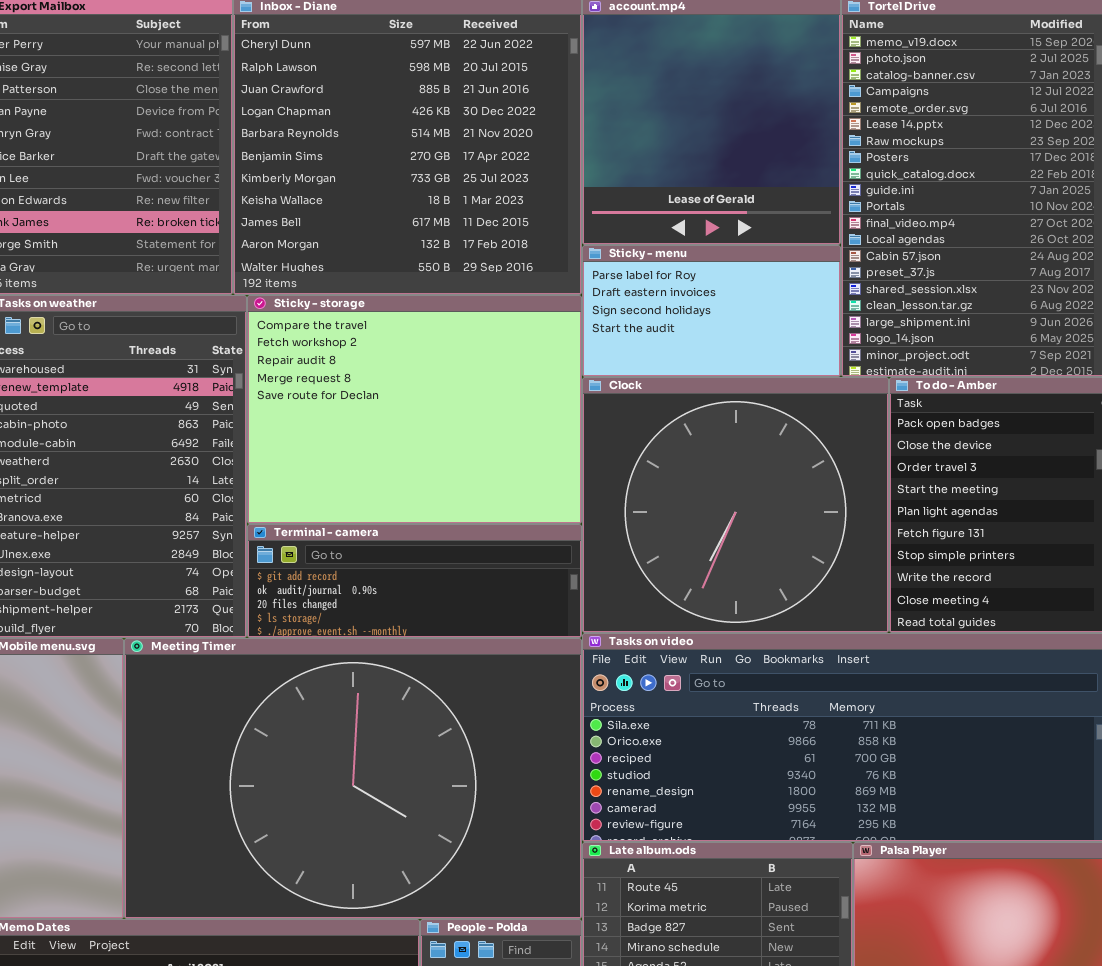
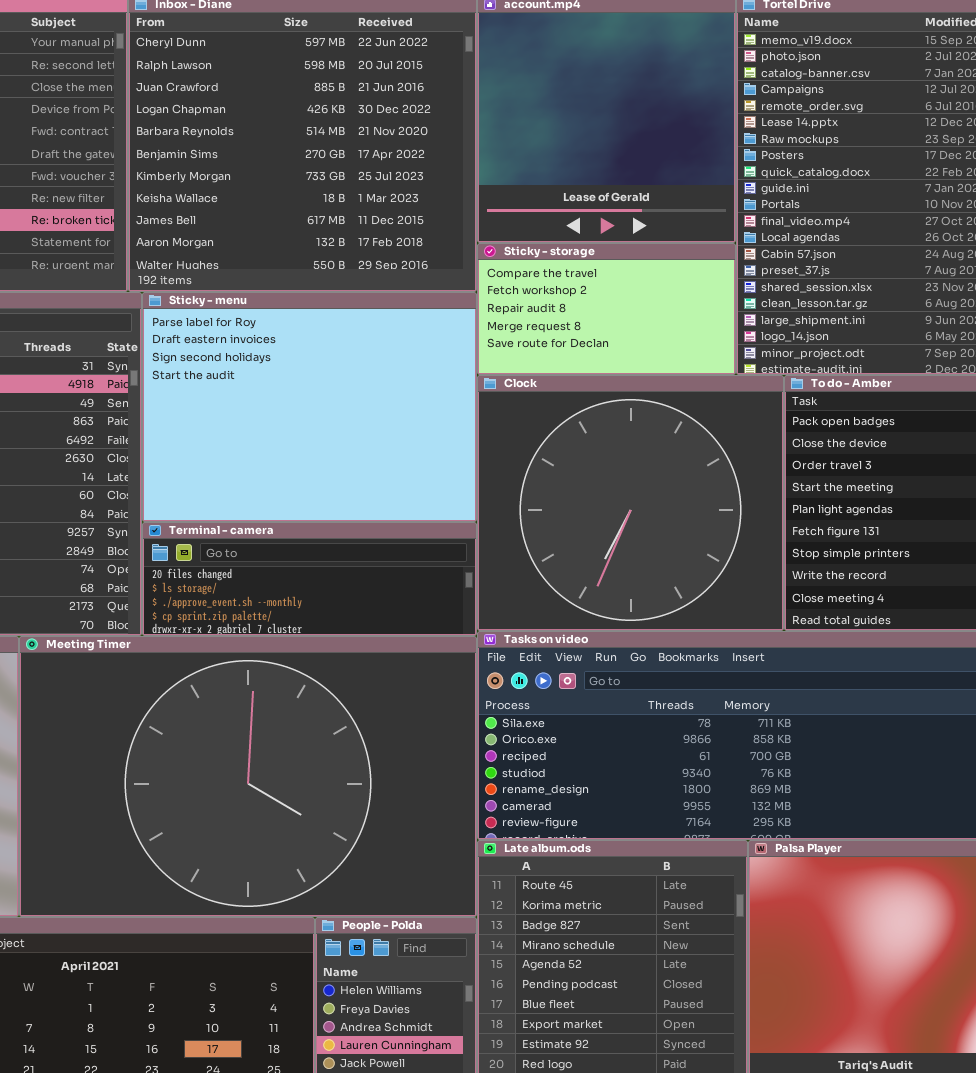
Sticky - menu: [582,245,841,377] -> [142,292,477,522], moved, resized
Sticky - storage: [247,295,582,524] -> [477,243,736,375], moved, resized
Terminal - camera: [247,524,582,638] -> [142,522,477,636], scrolled down 2 rows

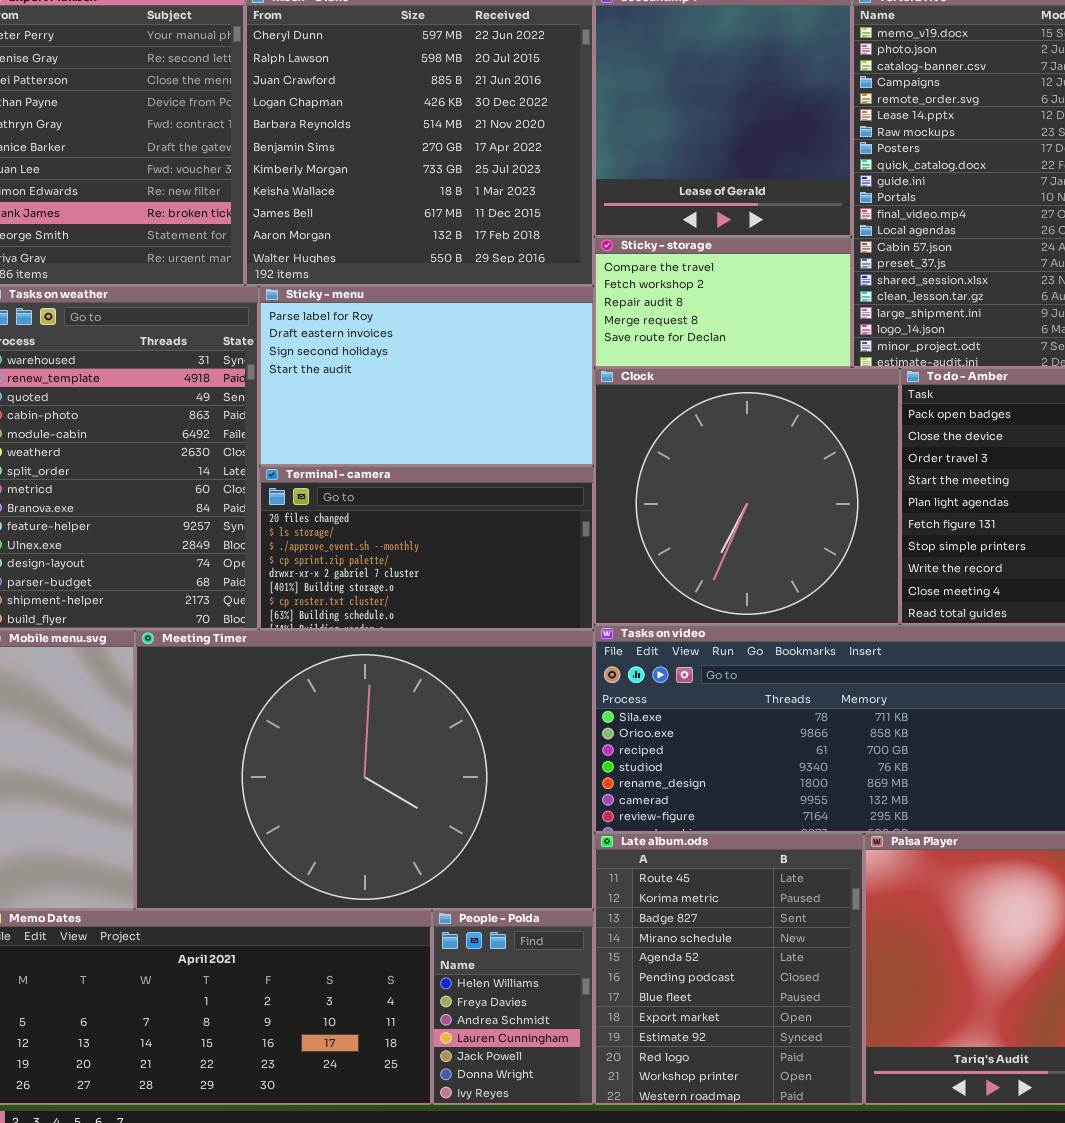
Sticky - menu: [142,292,477,522] -> [259,286,594,466], resized
Terminal - camera: [142,522,477,636] -> [259,466,594,630], resized

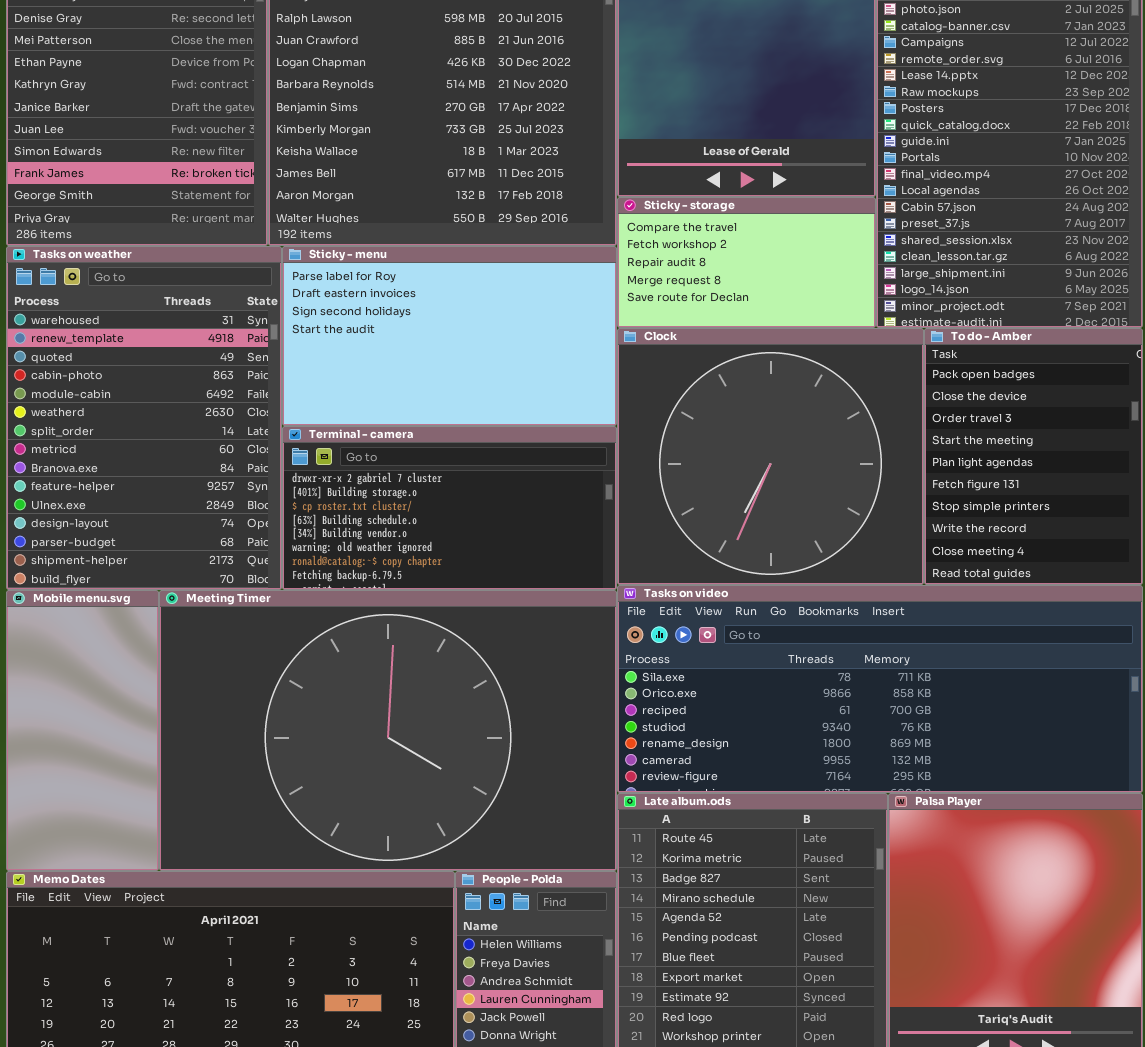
Terminal - camera: [259,466,594,630] -> [282,426,617,590], scrolled down 4 rows

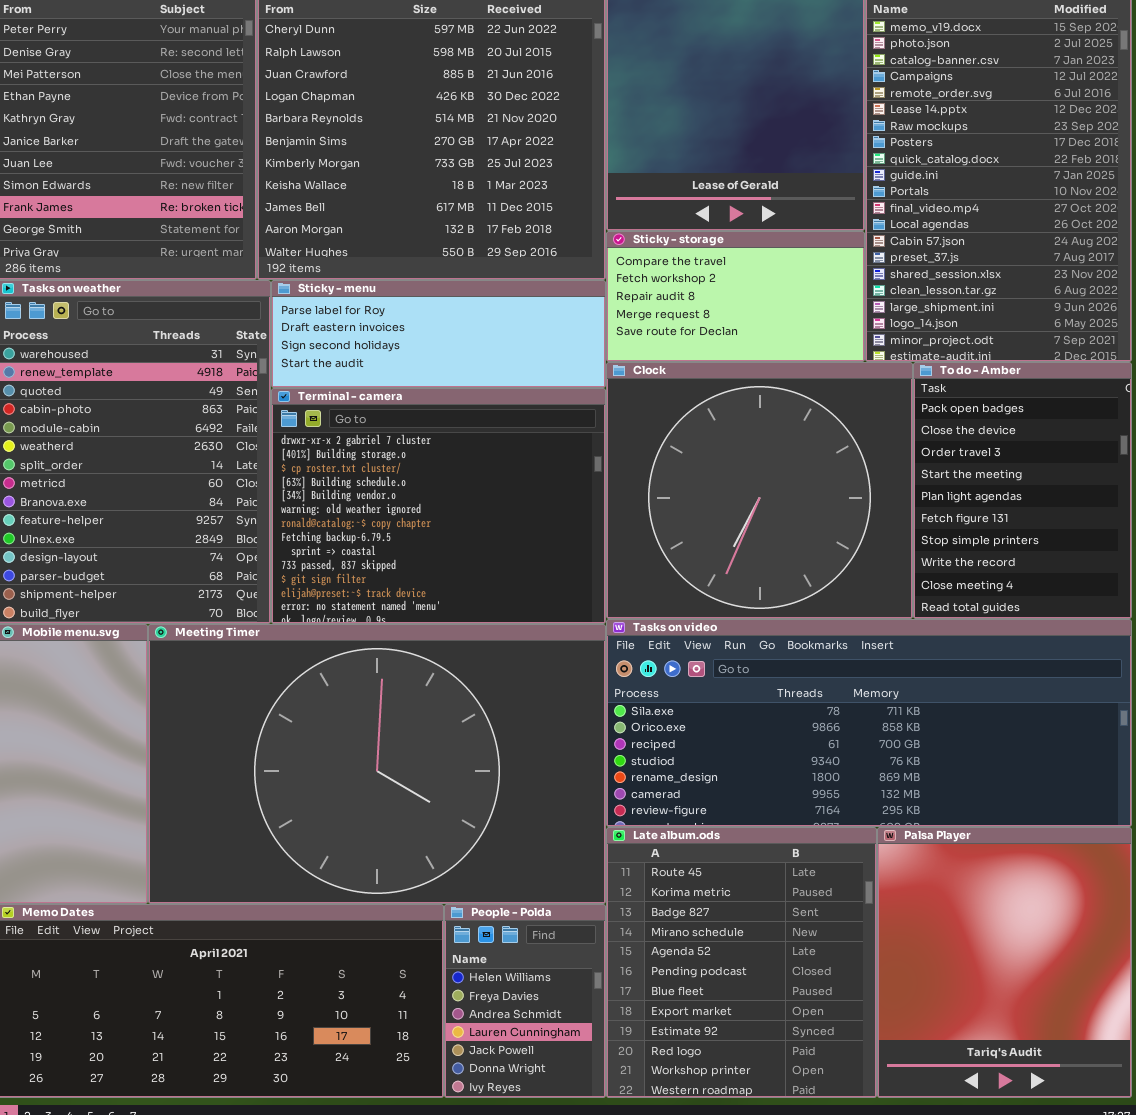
Sticky - menu: [282,246,617,426] -> [271,280,606,388], resized
Terminal - camera: [282,426,617,590] -> [271,388,606,624], resized

